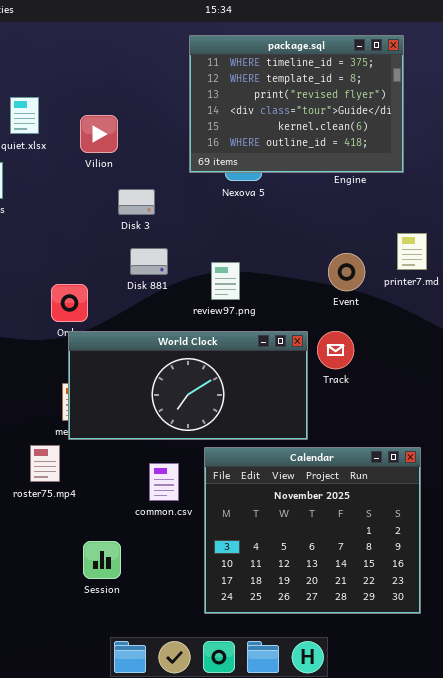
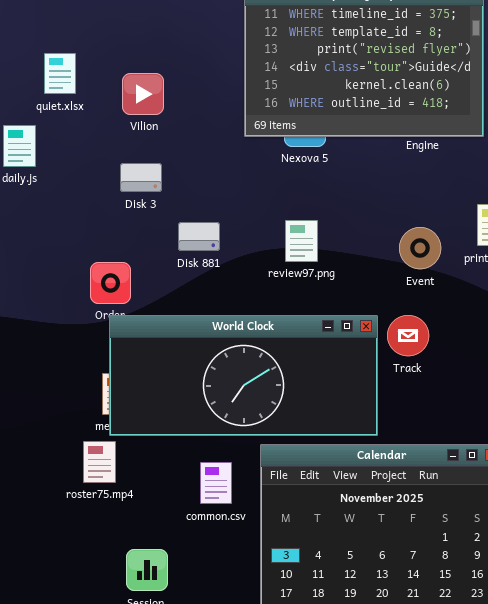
Disk 3: [118,189,155,215] -> [120,163,162,192], moved
review97.png: [211,262,240,300] -> [285,220,318,262], moved
roster75.mp4: [30,445,60,482] -> [83,441,116,483], moved

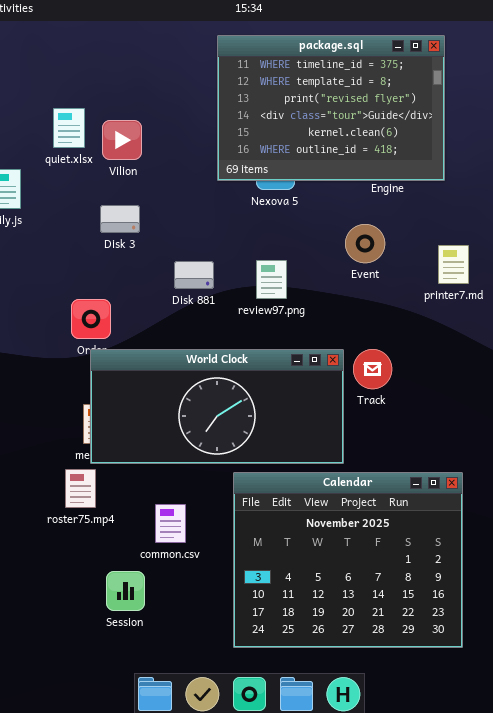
quiet.xlsx: [44,53,76,94] -> [53,108,85,148], moved
Disk 881: [178,222,220,251] -> [174,261,214,289], moved
Event: [399,227,441,269] -> [345,224,385,263], moved
common.csv: [200,462,232,504] -> [155,504,186,543], moved

